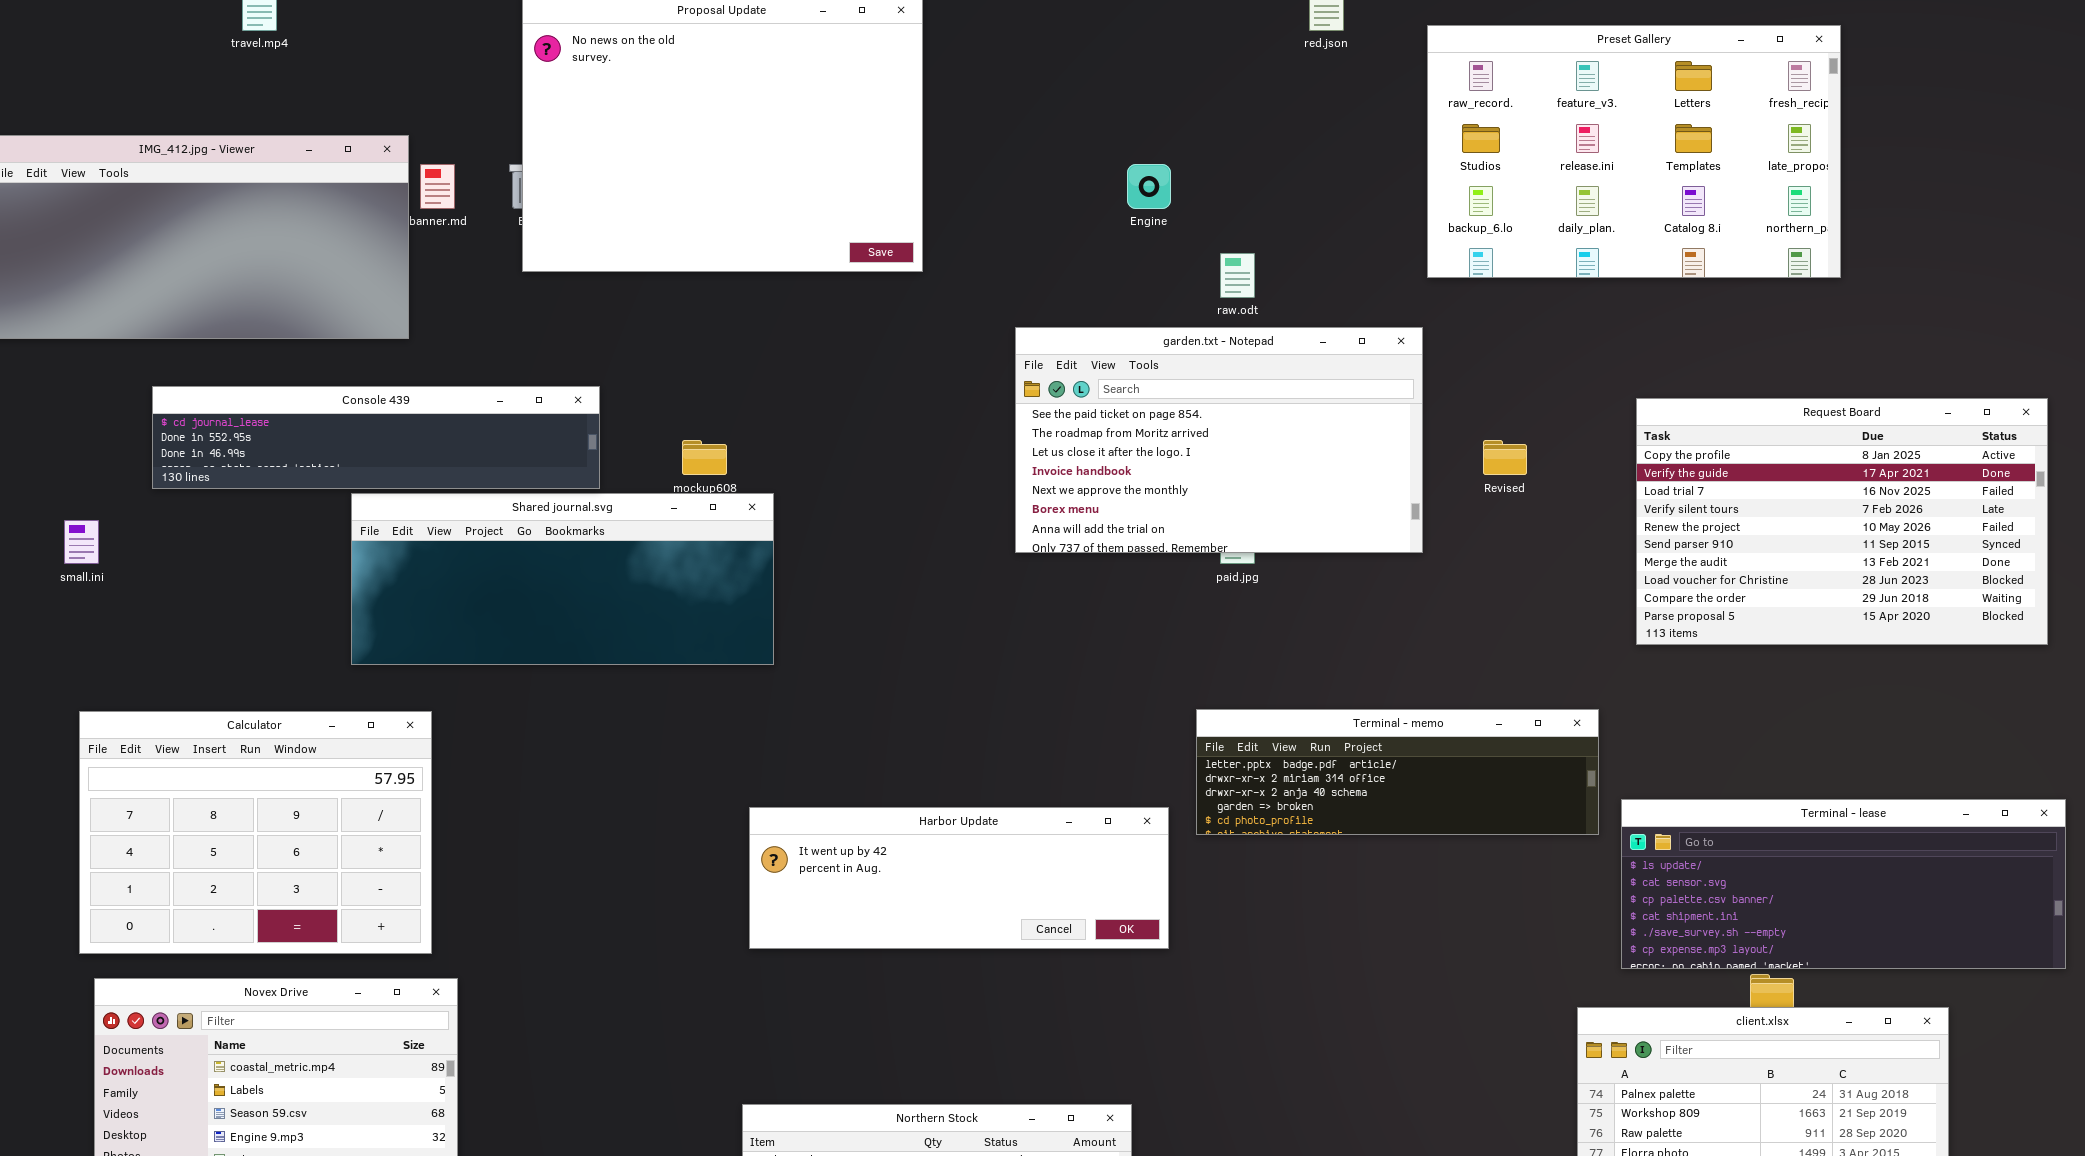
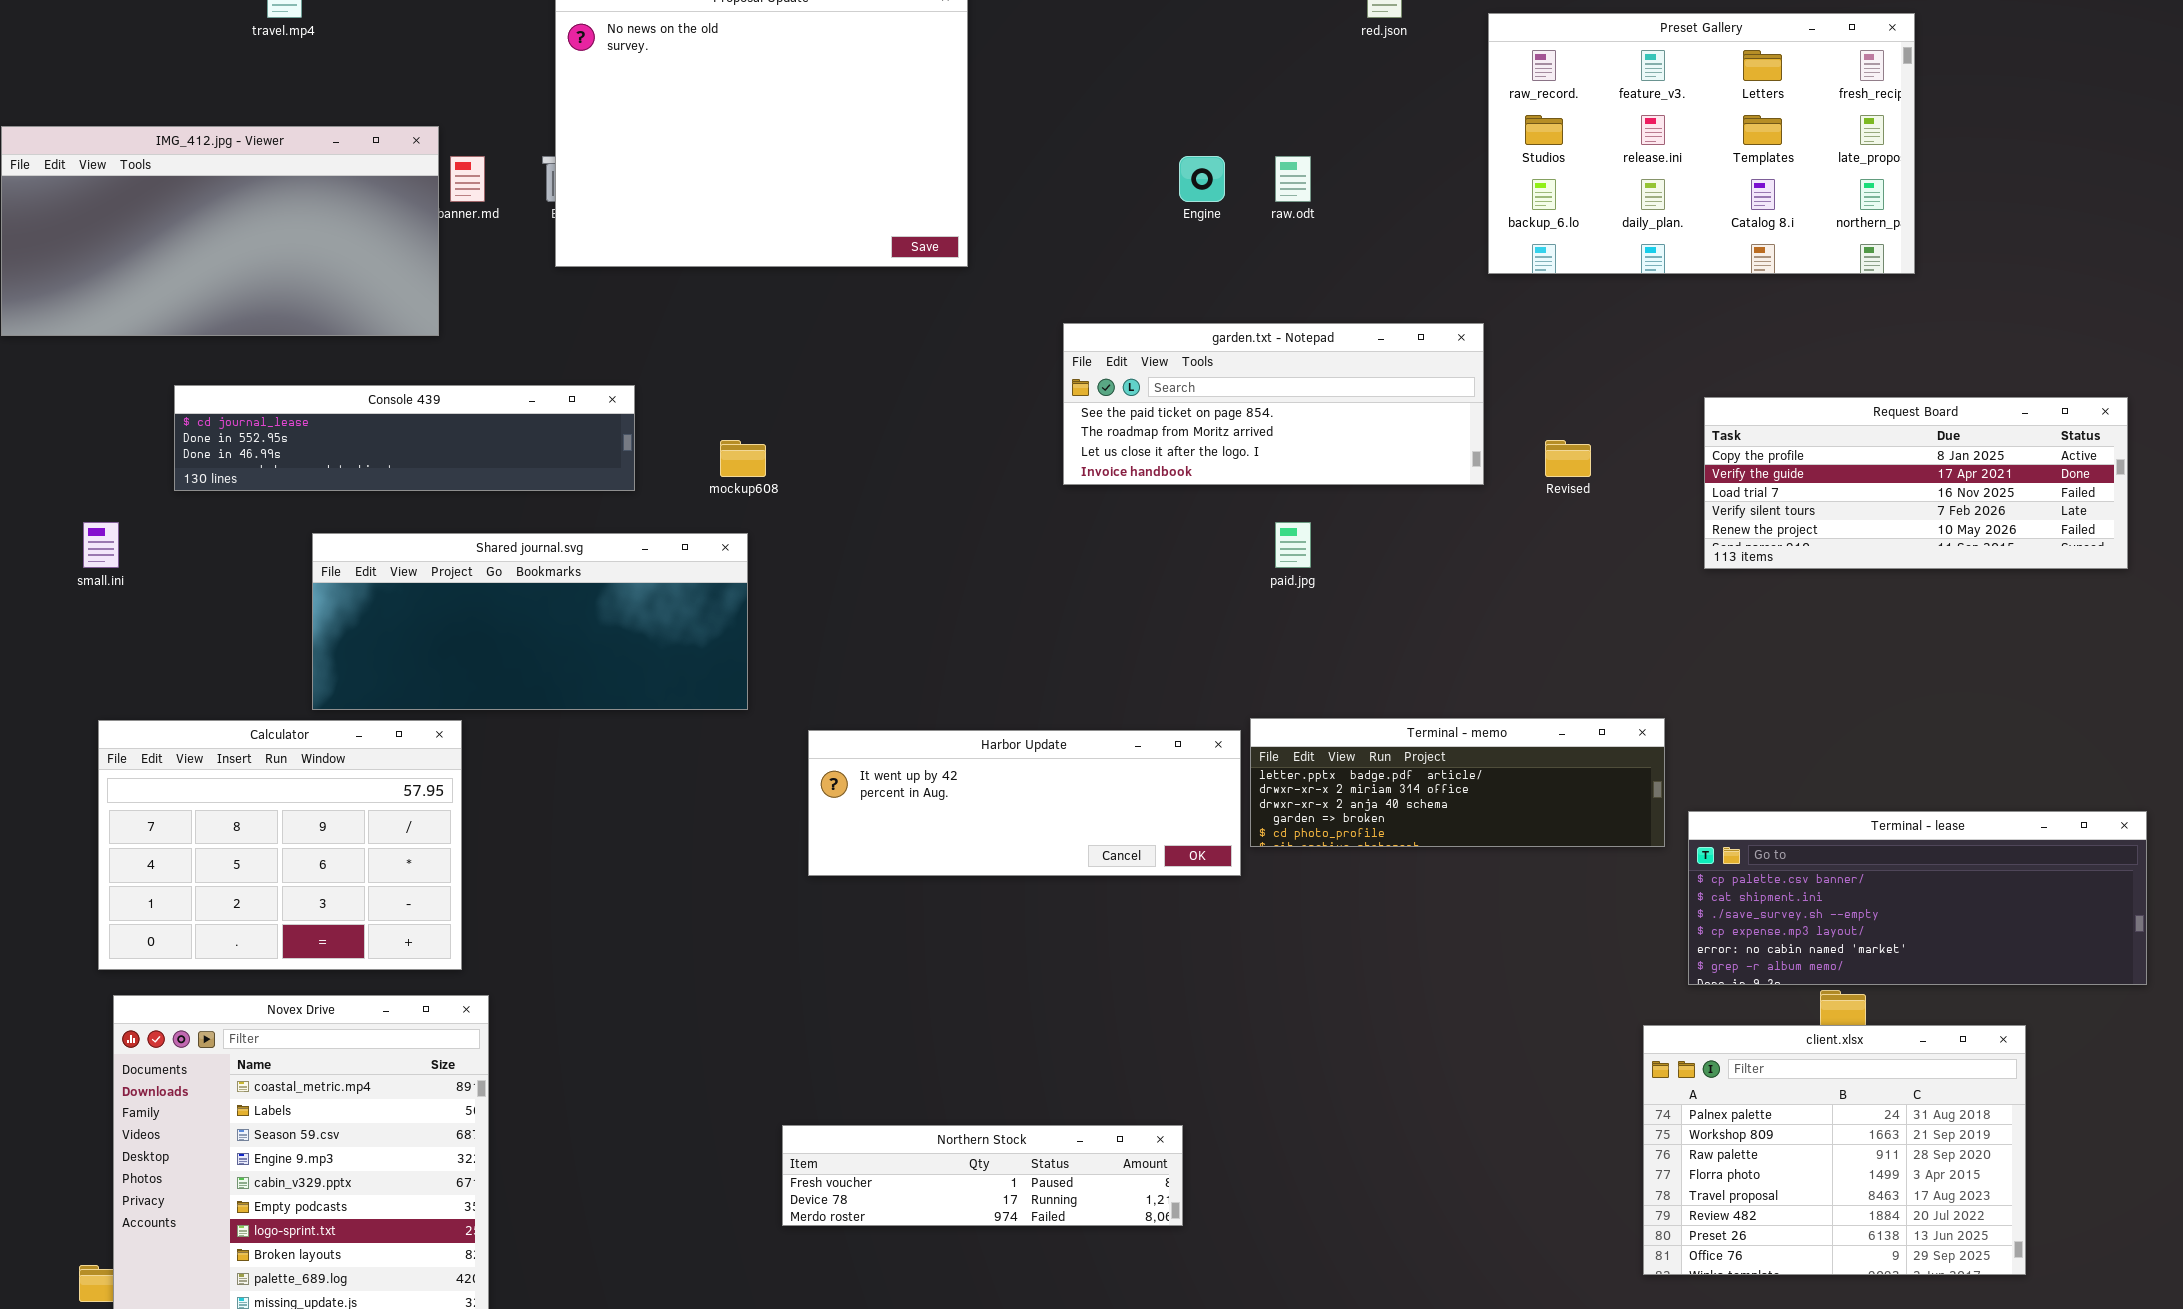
raw.odt: [1220,253,1255,298] -> [1275,156,1311,202], moved
garden.txt - Notepad: [1015,327,1423,553] -> [1063,323,1484,485], resized
Request Board: [1636,398,2048,645] -> [1704,397,2128,569], resized
Shared journal.svg: [351,493,774,665] -> [312,533,748,710], moved
Terminal - lease: [1621,799,2066,969] -> [1688,811,2147,985], scrolled down 2 rows
Harbor Update: [749,807,1169,949] -> [808,730,1241,876], moved

